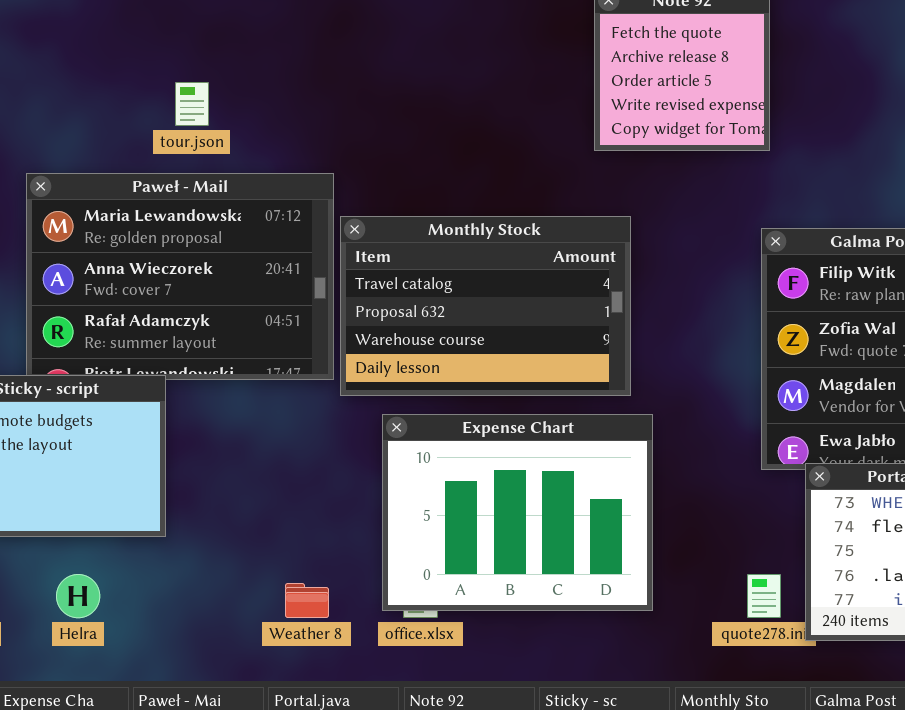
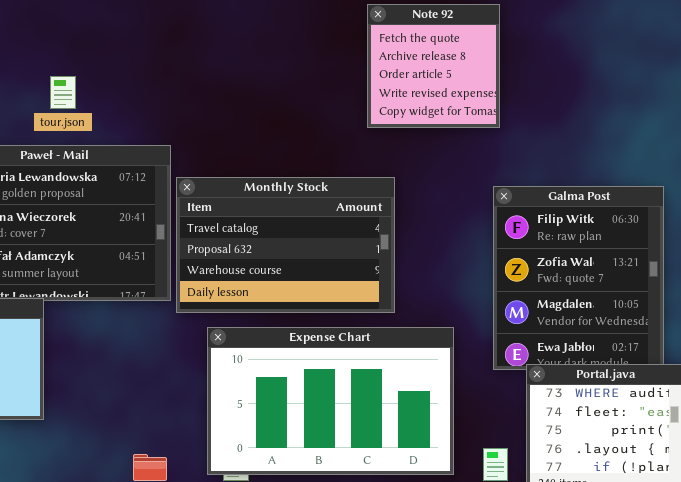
Expense Chart: [382,414,653,611] -> [207,327,454,475], resized

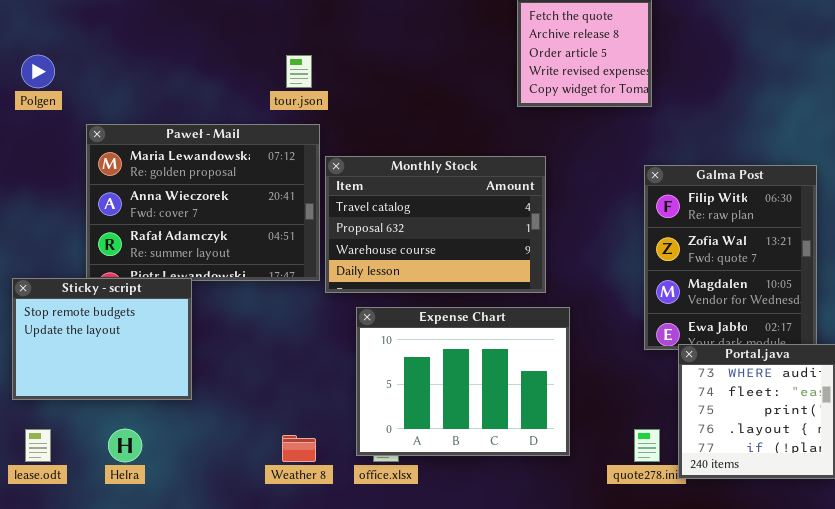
tour.json: [50,76,76,109] -> [286,55,312,88], moved
Expense Chart: [207,327,454,475] -> [356,307,570,456], resized

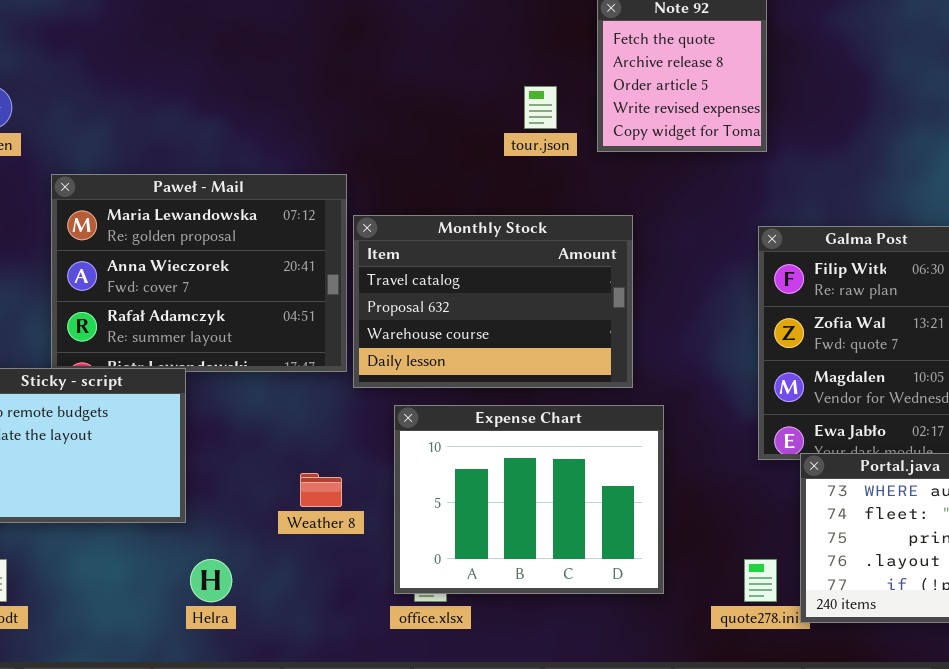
tour.json: [286,55,312,88] -> [524,86,557,129], moved
Helra: [108,429,142,462] -> [190,559,232,602], moved
Weather 8: [282,435,316,462] -> [300,473,342,507], moved

